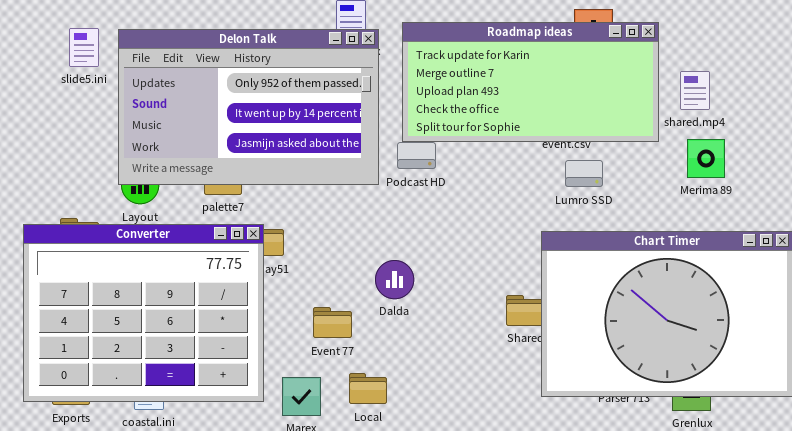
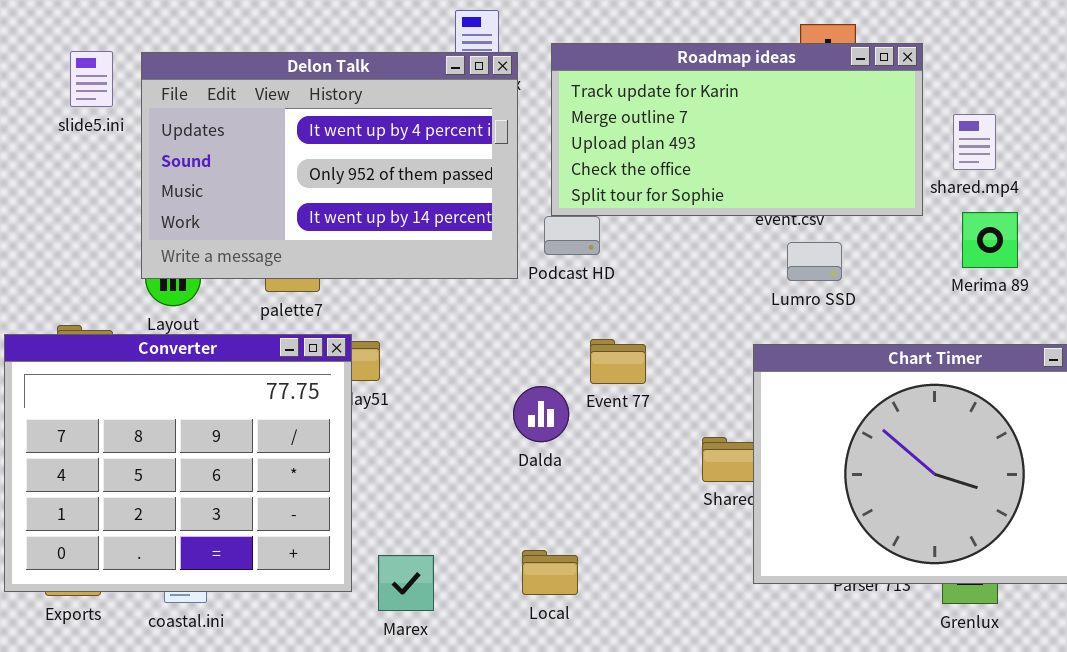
Delon Talk: [118,29,379,185] -> [141,52,518,279], scrolled up 1 row
Event 77: [313,307,352,338] -> [590,339,646,384], moved
Local: [349,373,387,404] -> [522,550,578,595], moved

